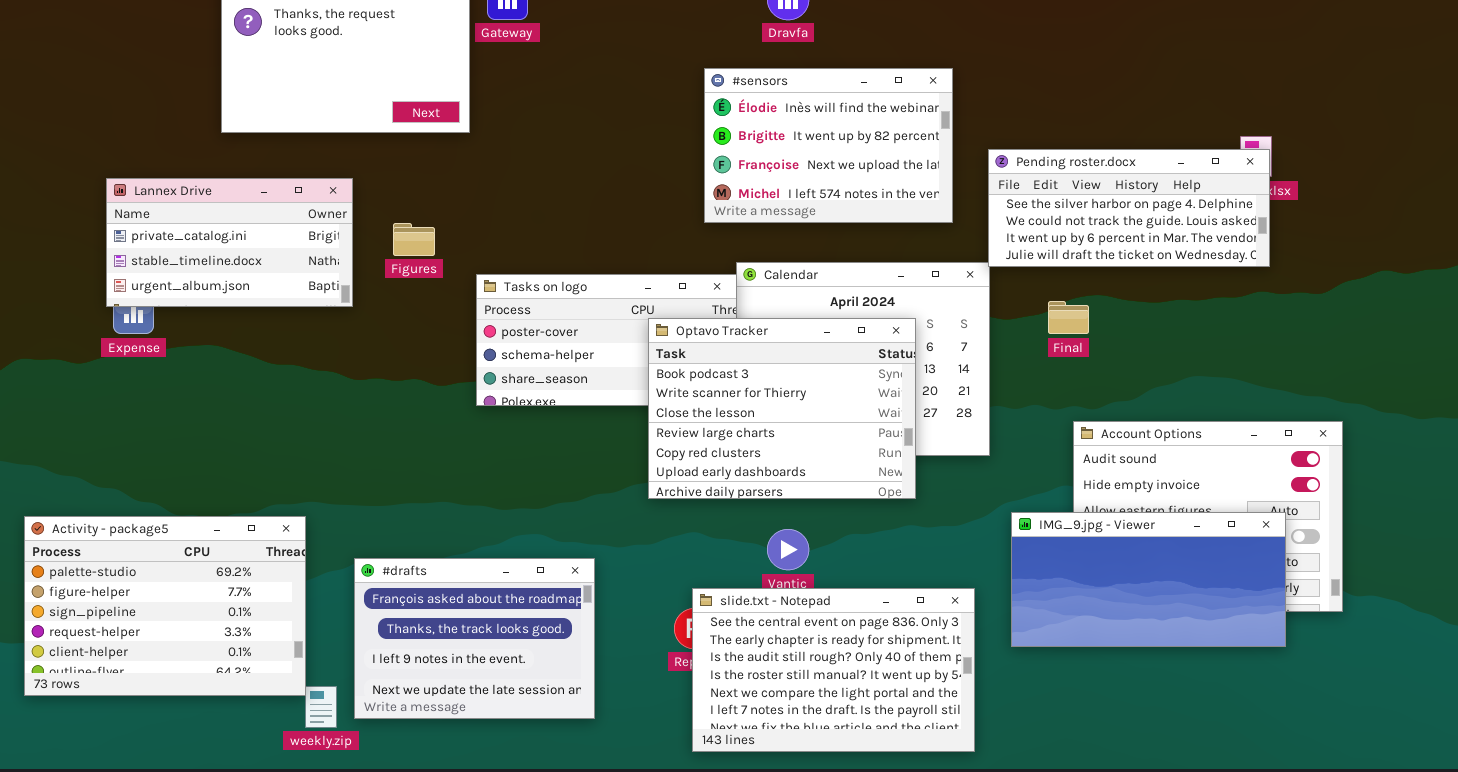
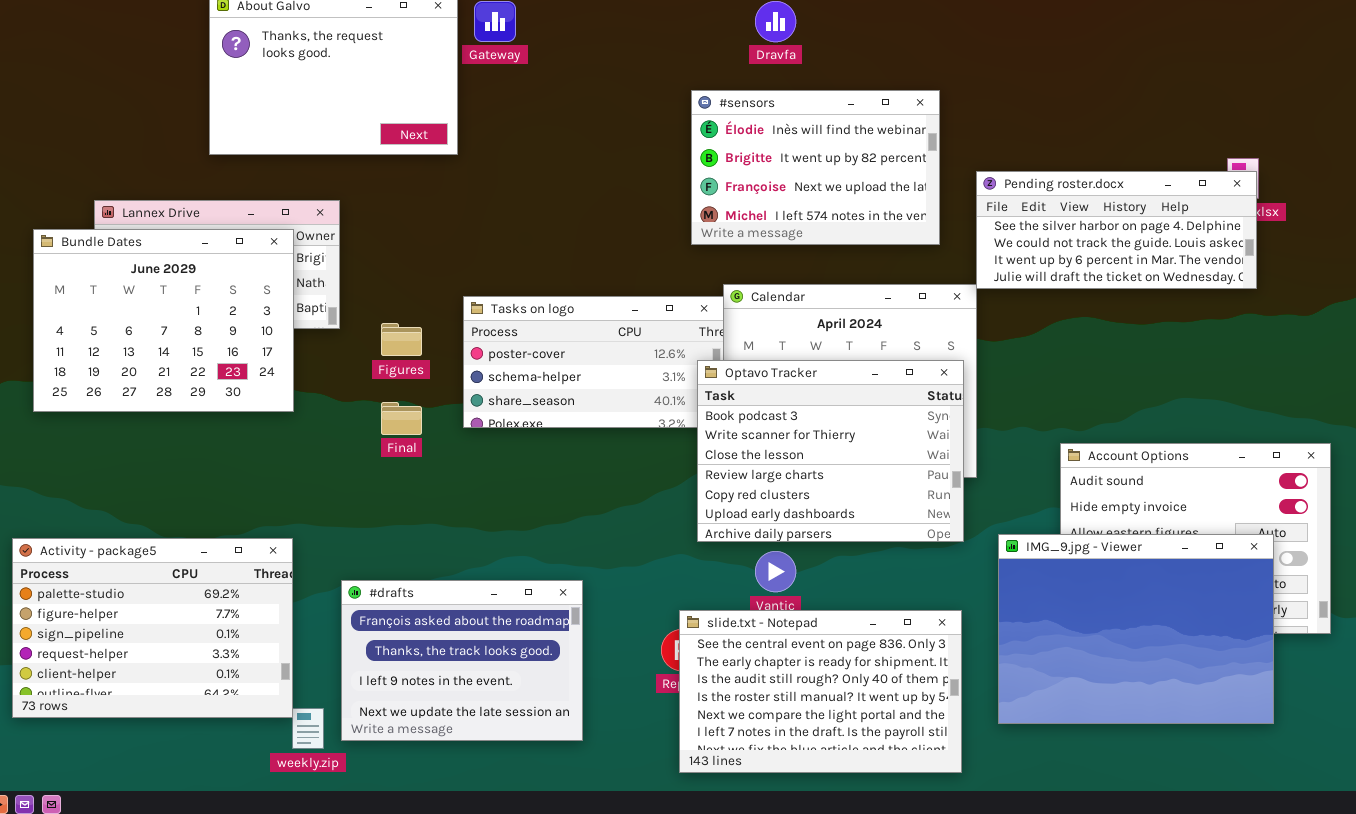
Bundle Dates: none -> [33,229,294,412], opened
Figures: [393,223,435,256] -> [381,323,422,356], moved
Final: [1048,301,1089,334] -> [381,402,422,435], moved
Optavo Tracker: [648,318,916,499] -> [697,360,964,542], moved
IMG_9.jpg - Viewer: [1011,512,1286,647] -> [998,534,1274,724], resized

